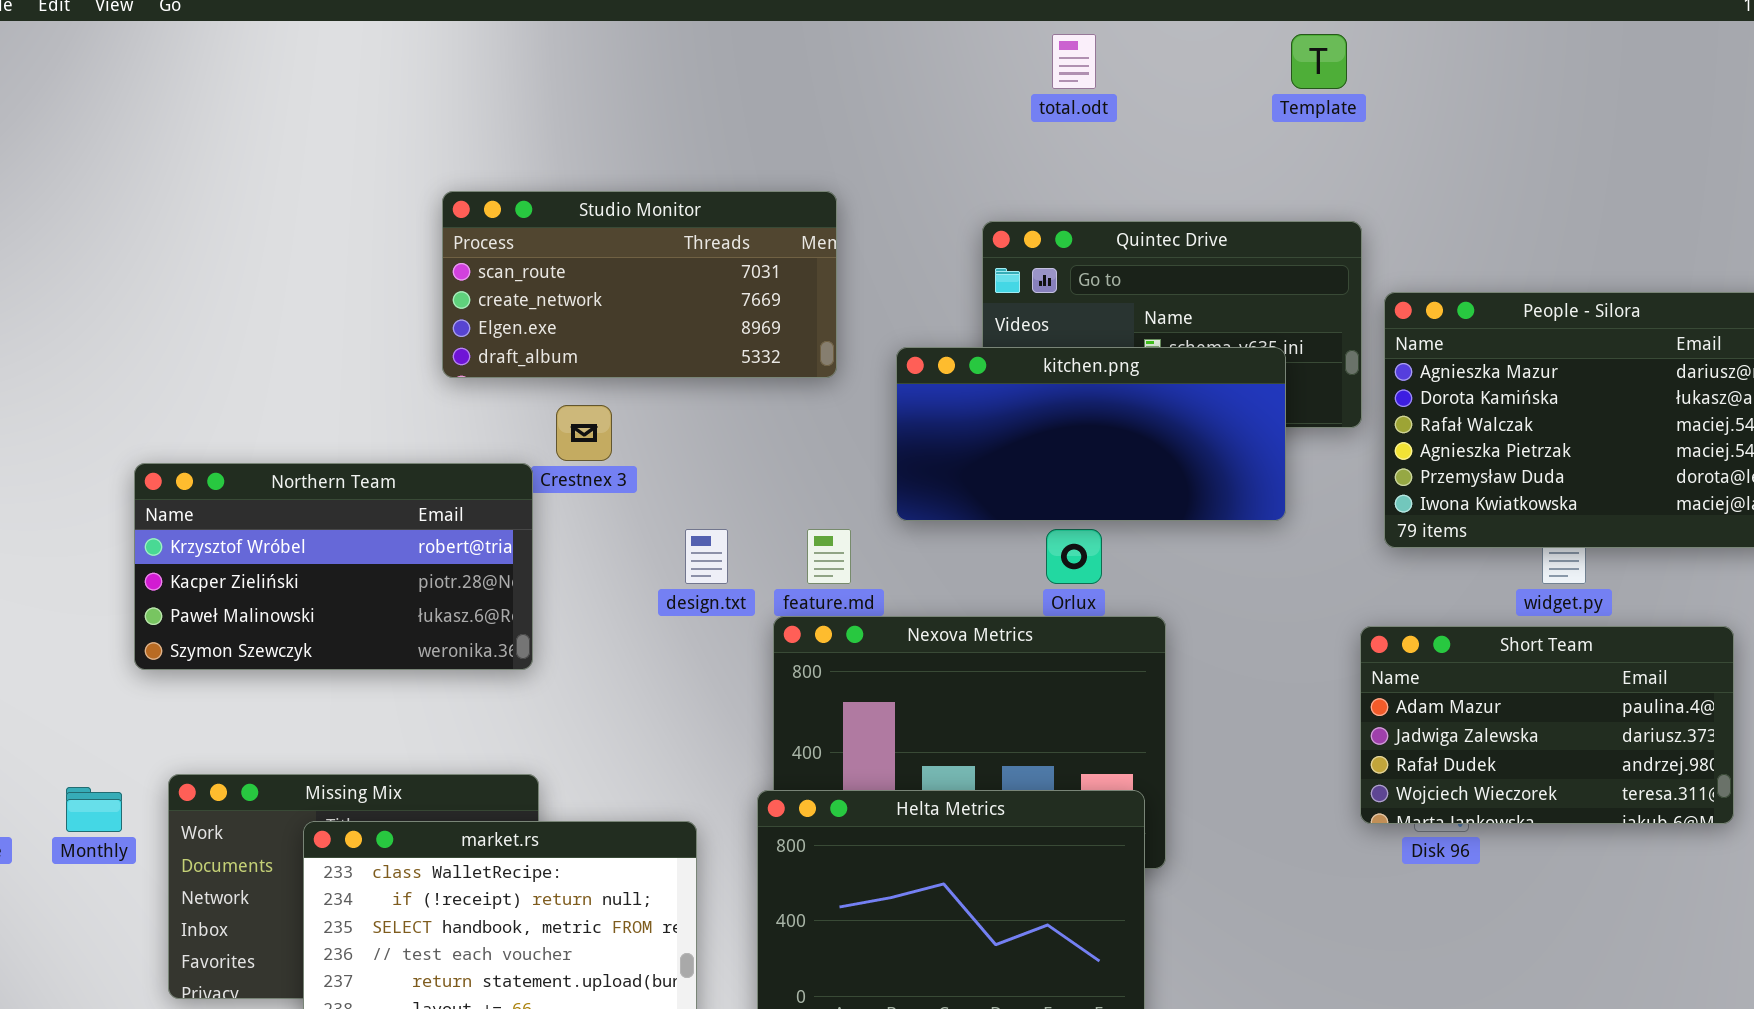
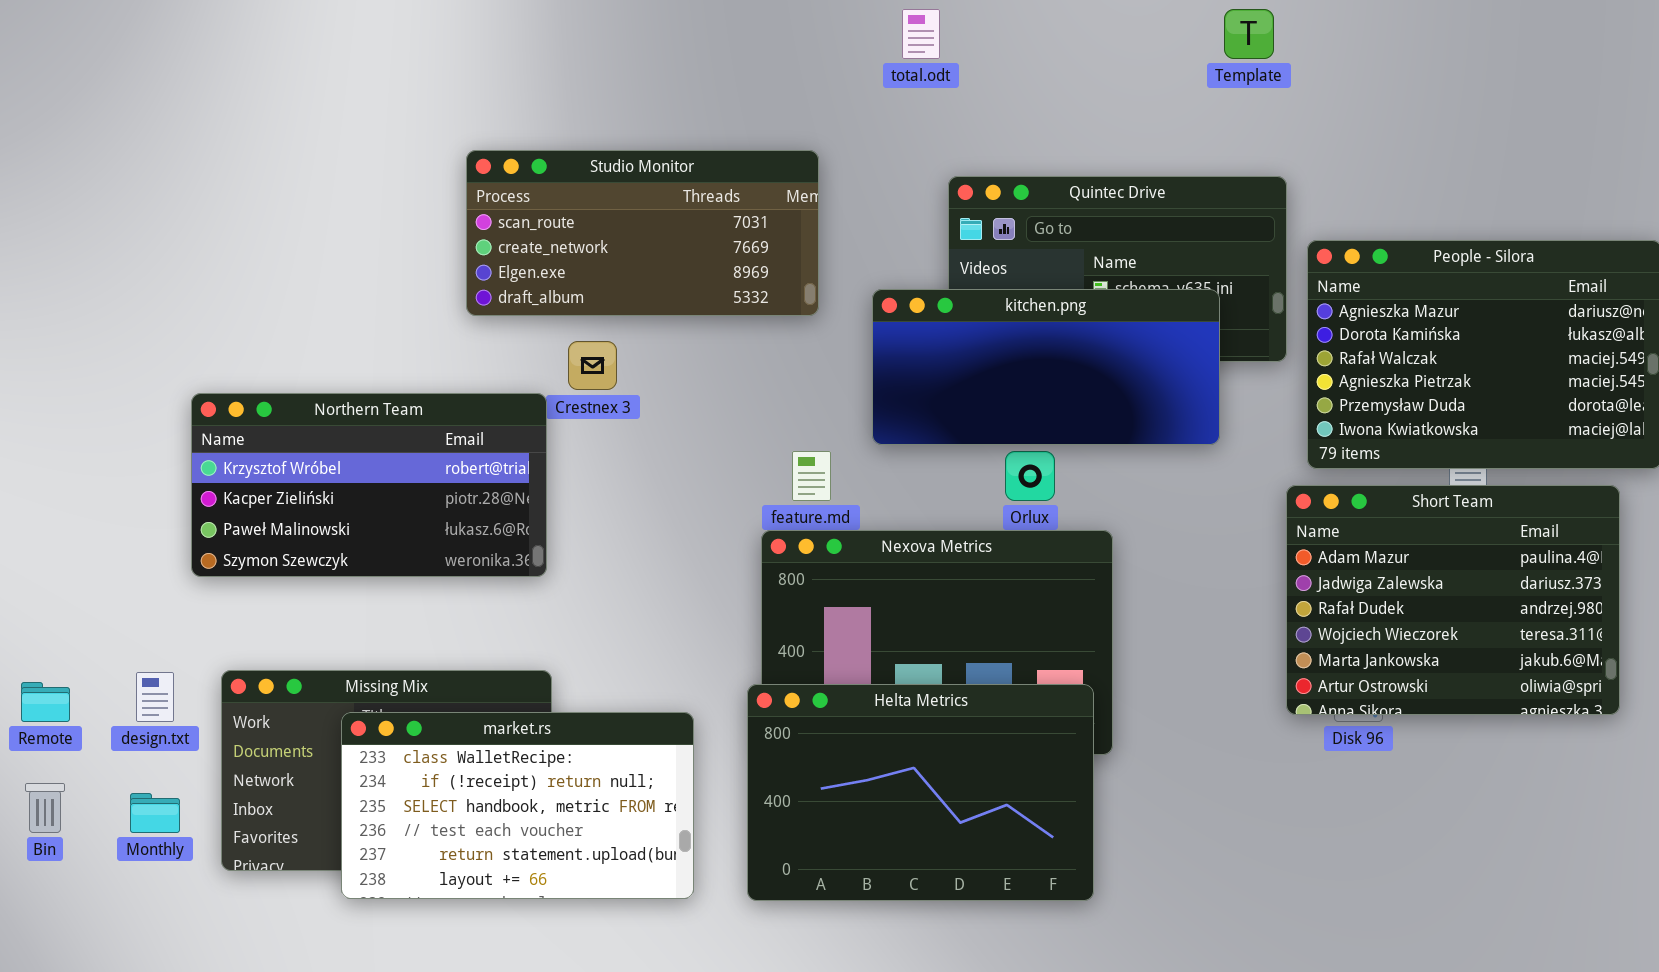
total.odt: [1052,34,1096,89] -> [902,9,940,59], moved
design.txt: [685,529,728,584] -> [136,672,174,722], moved
Short Team: [1360,626,1734,824] -> [1286,485,1620,715], resized
Monthly: [66,787,122,832] -> [130,793,180,833], moved

